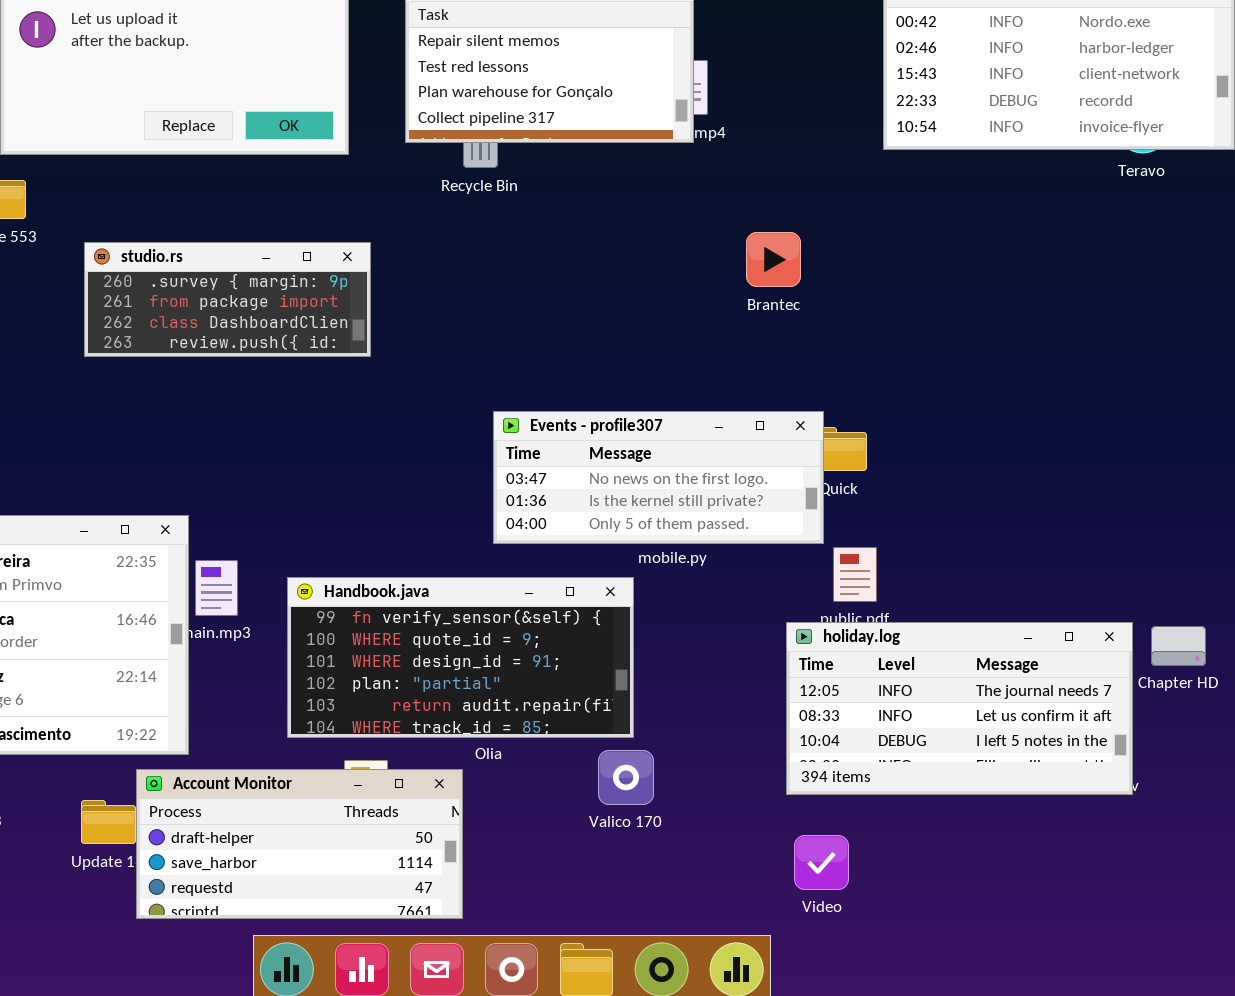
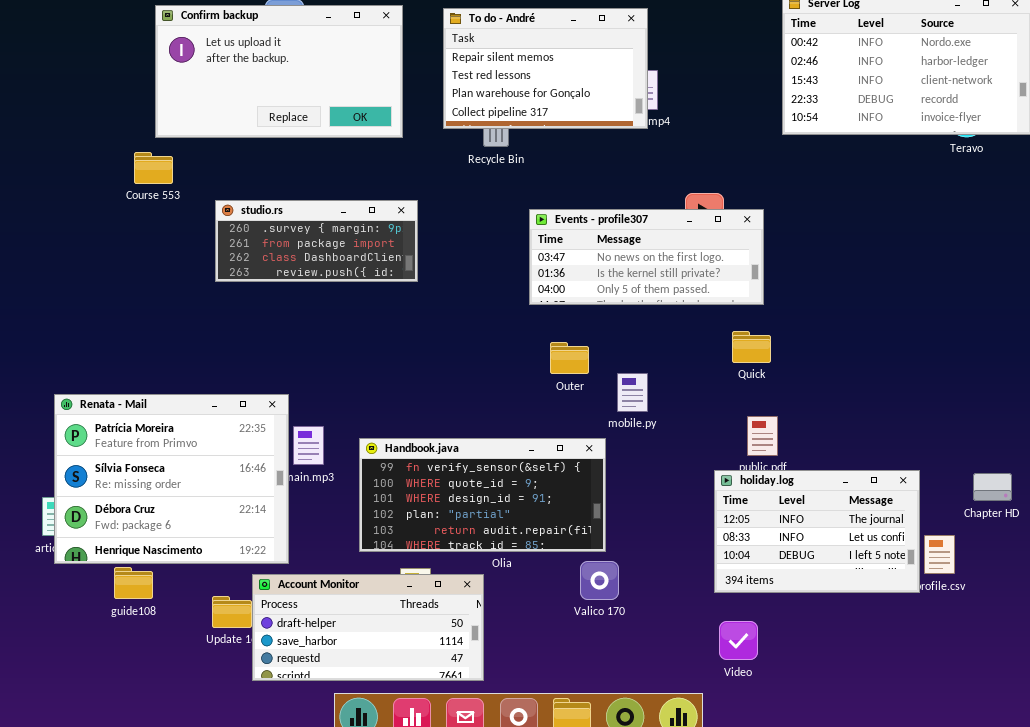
Events - profile307: [493,411,824,544] -> [529,209,764,305], moved
holiday.log: [786,622,1133,795] -> [714,470,920,593], resized

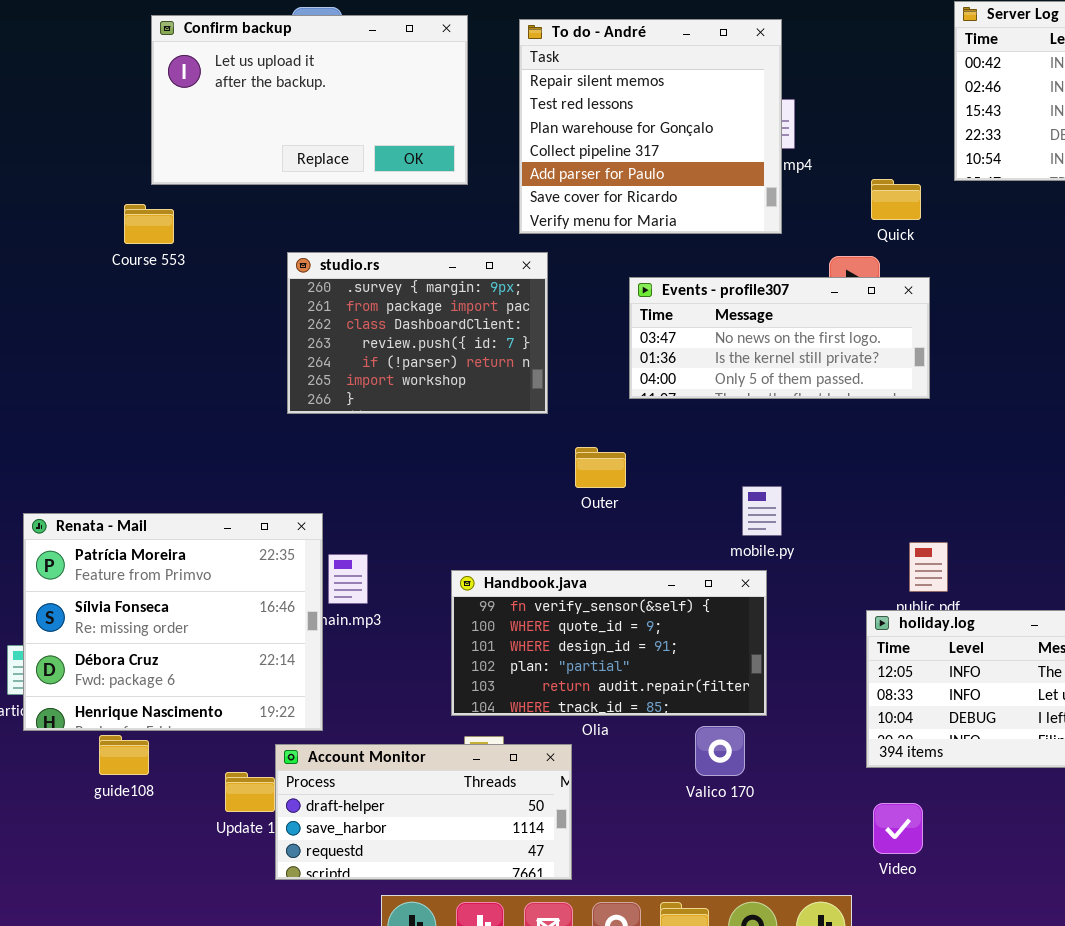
To do - André: [443,8,648,129] -> [519,19,782,234], resized
studio.rs: [215,200,418,282] -> [287,252,548,414], moved, resized
Quick: [732,331,771,363] -> [871,179,921,220], moved
Outer: [550,342,589,374] -> [575,447,626,488], moved
Handbook.java: [359,438,606,552] -> [451,570,767,716], moved

